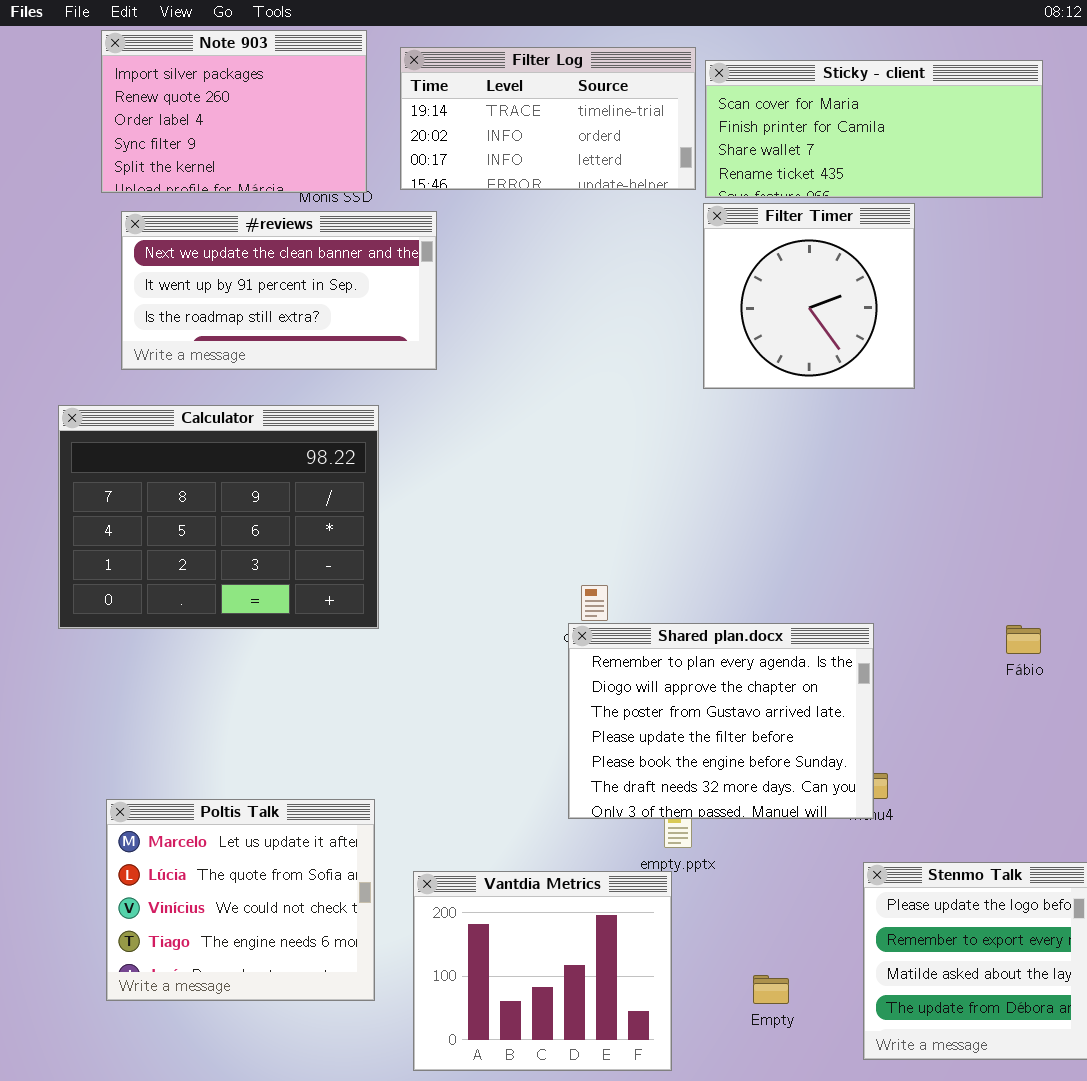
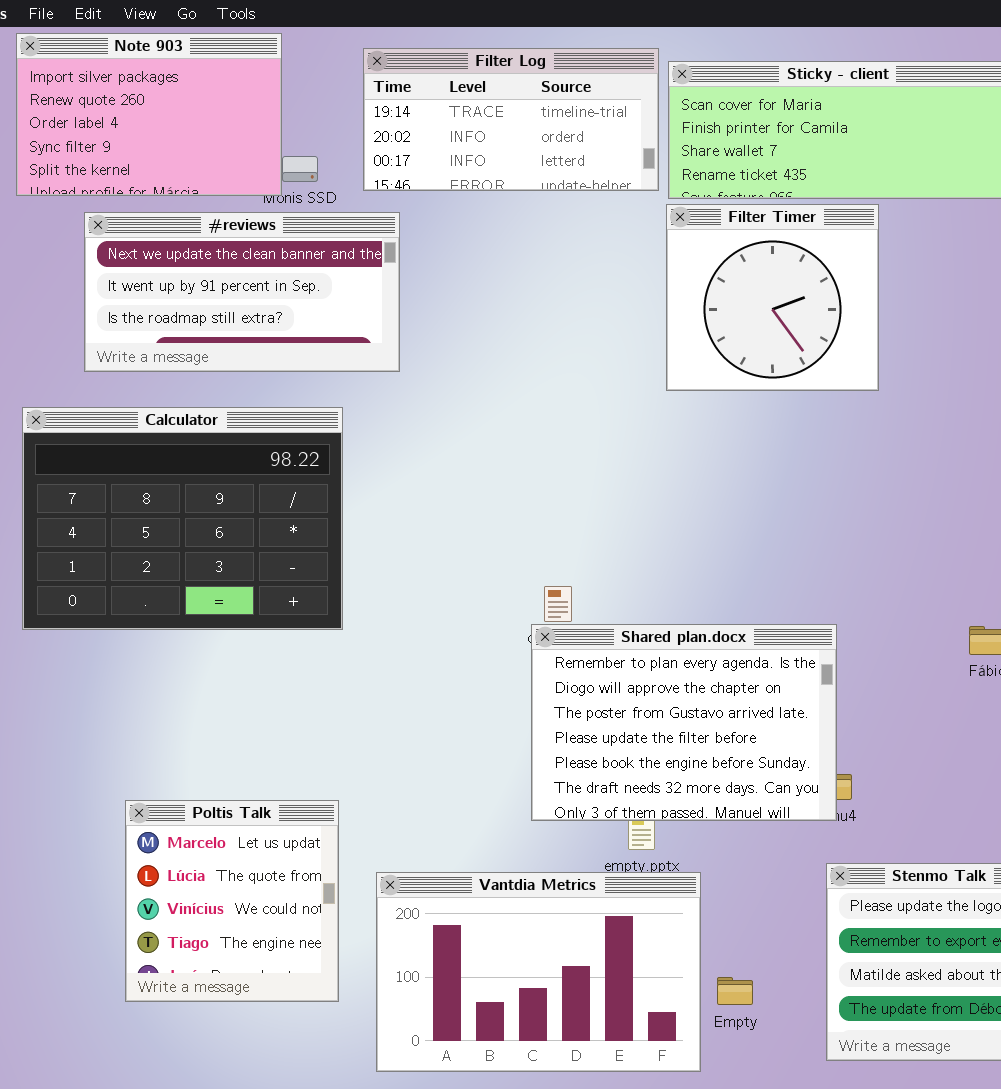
Note 903: [101,30,367,193] -> [16,33,282,196], moved
Poltis Talk: [106,799,375,1001] -> [125,800,339,1002], resized
Vantdia Metrics: [413,871,672,1071] -> [376,872,701,1072], resized

